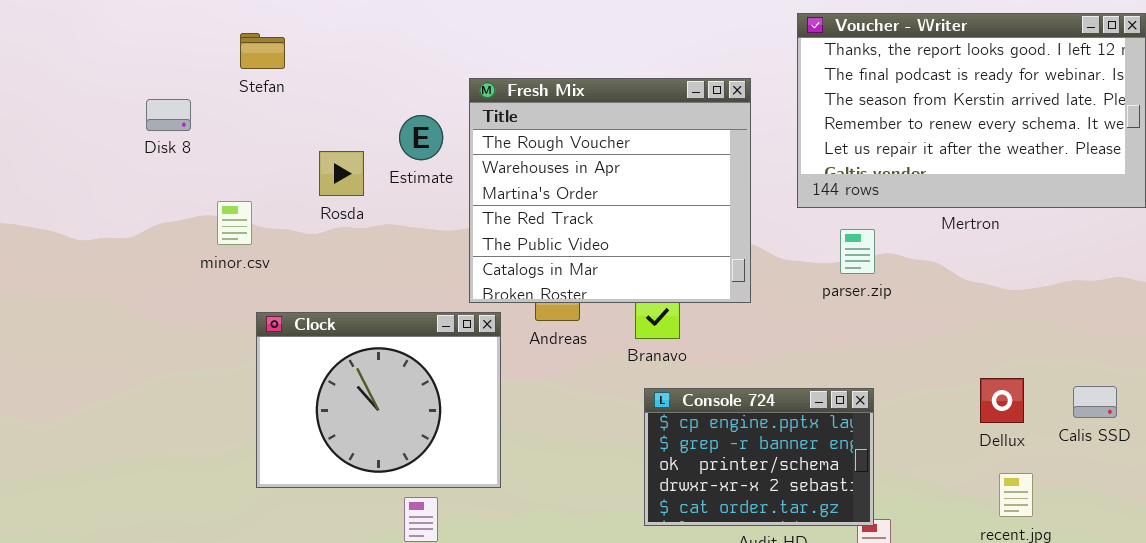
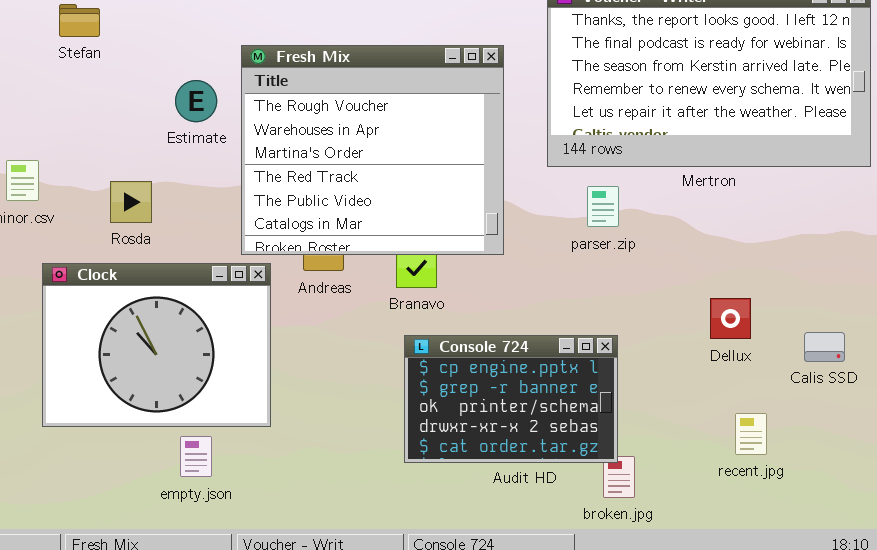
Stefan: [240,33,285,69] -> [59,4,100,37], moved
Rosda: [319,151,364,196] -> [110,181,152,223], moved
Dellux: [980,378,1024,423] -> [710,298,751,339], moved

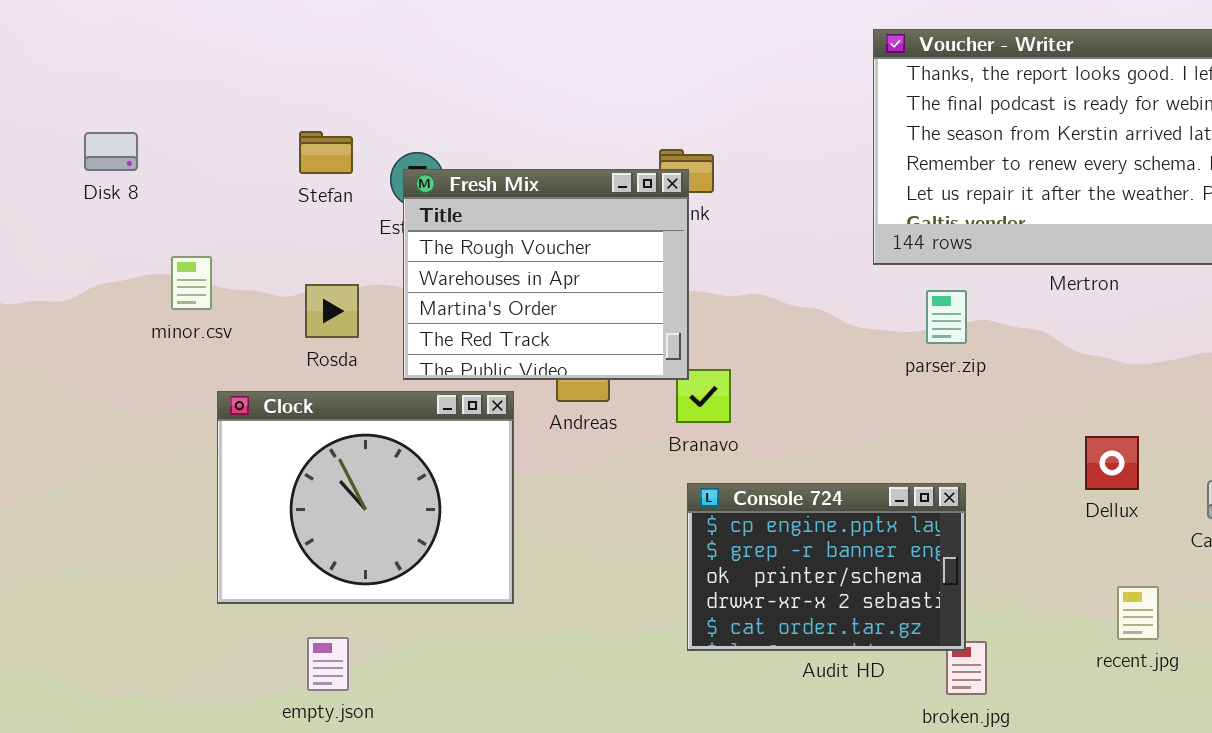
Stefan: [59,4,100,37] -> [299,131,353,174], moved
Fresh Mix: [241,45,504,255] -> [403,169,689,380], moved, resized
empty.json: [180,436,212,477] -> [307,637,349,691], moved

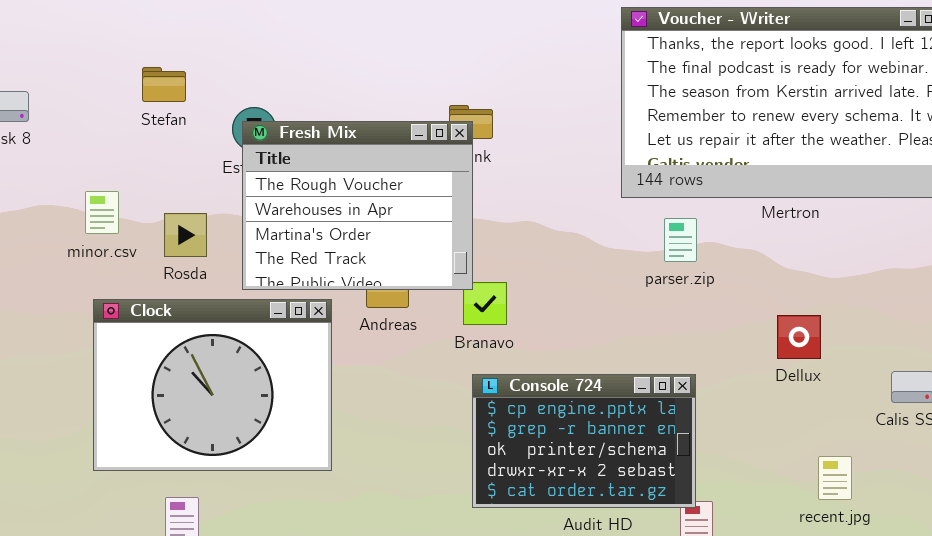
Stefan: [299,131,353,174] -> [142,67,186,102], moved
minor.csv: [171,256,212,310] -> [85,191,119,234], moved
Dellux: [1085,436,1139,490] -> [777,315,821,359], moved

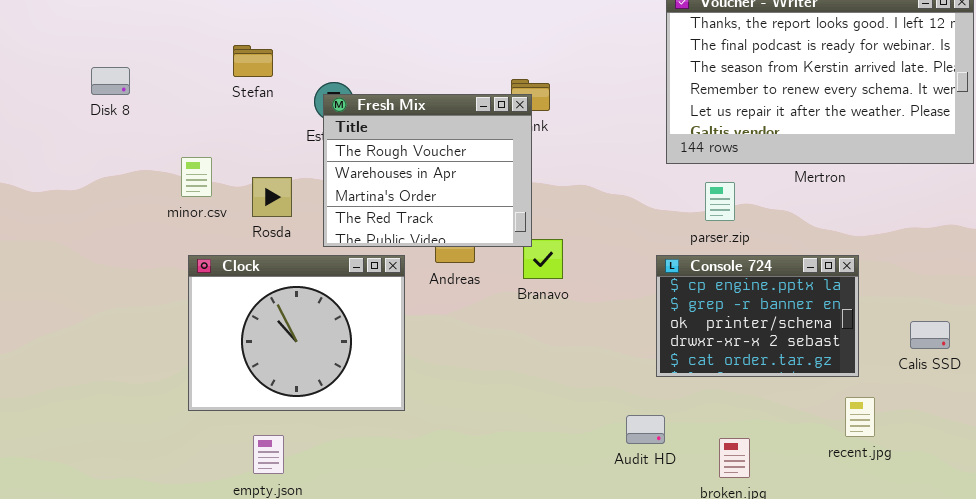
Console 724: [472,374,696,508] -> [656,255,859,377], moved

